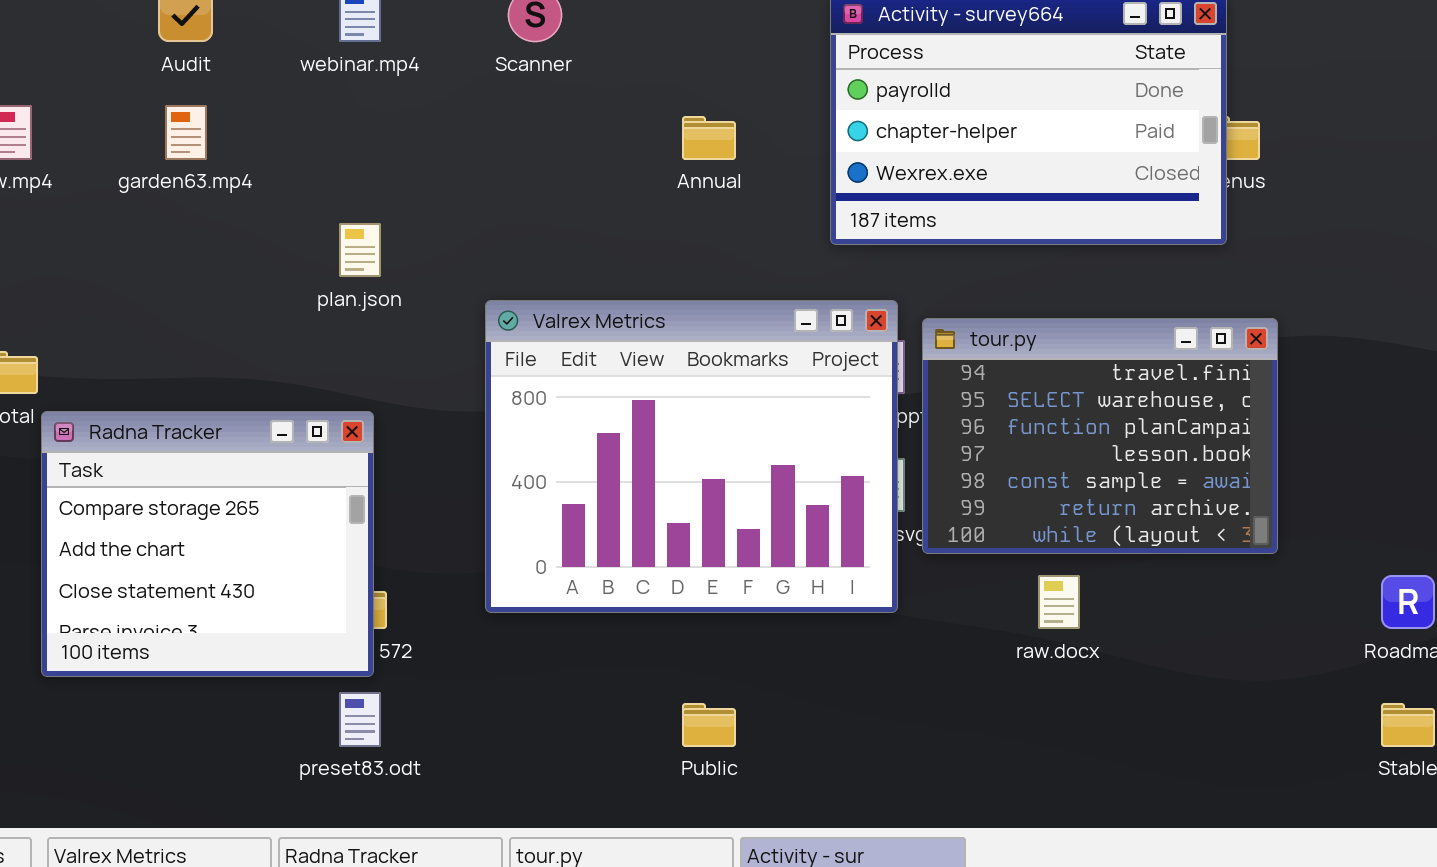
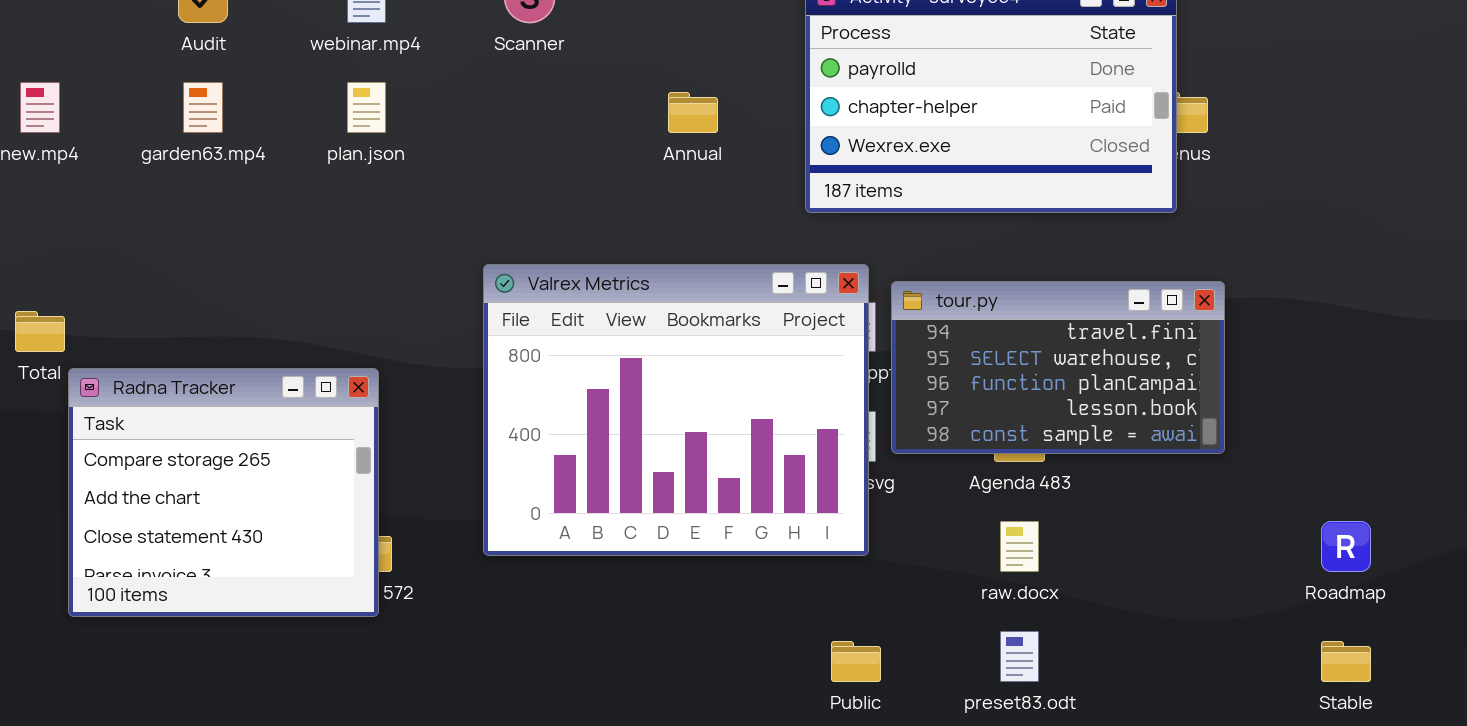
plan.json: [339,223,381,277] -> [347,82,386,133], moved
tour.py: [922,318,1278,554] -> [891,281,1225,454], resized
preset83.odt: [339,692,381,747] -> [1000,631,1039,682], moved
Public: [682,703,736,747] -> [831,641,881,682], moved

